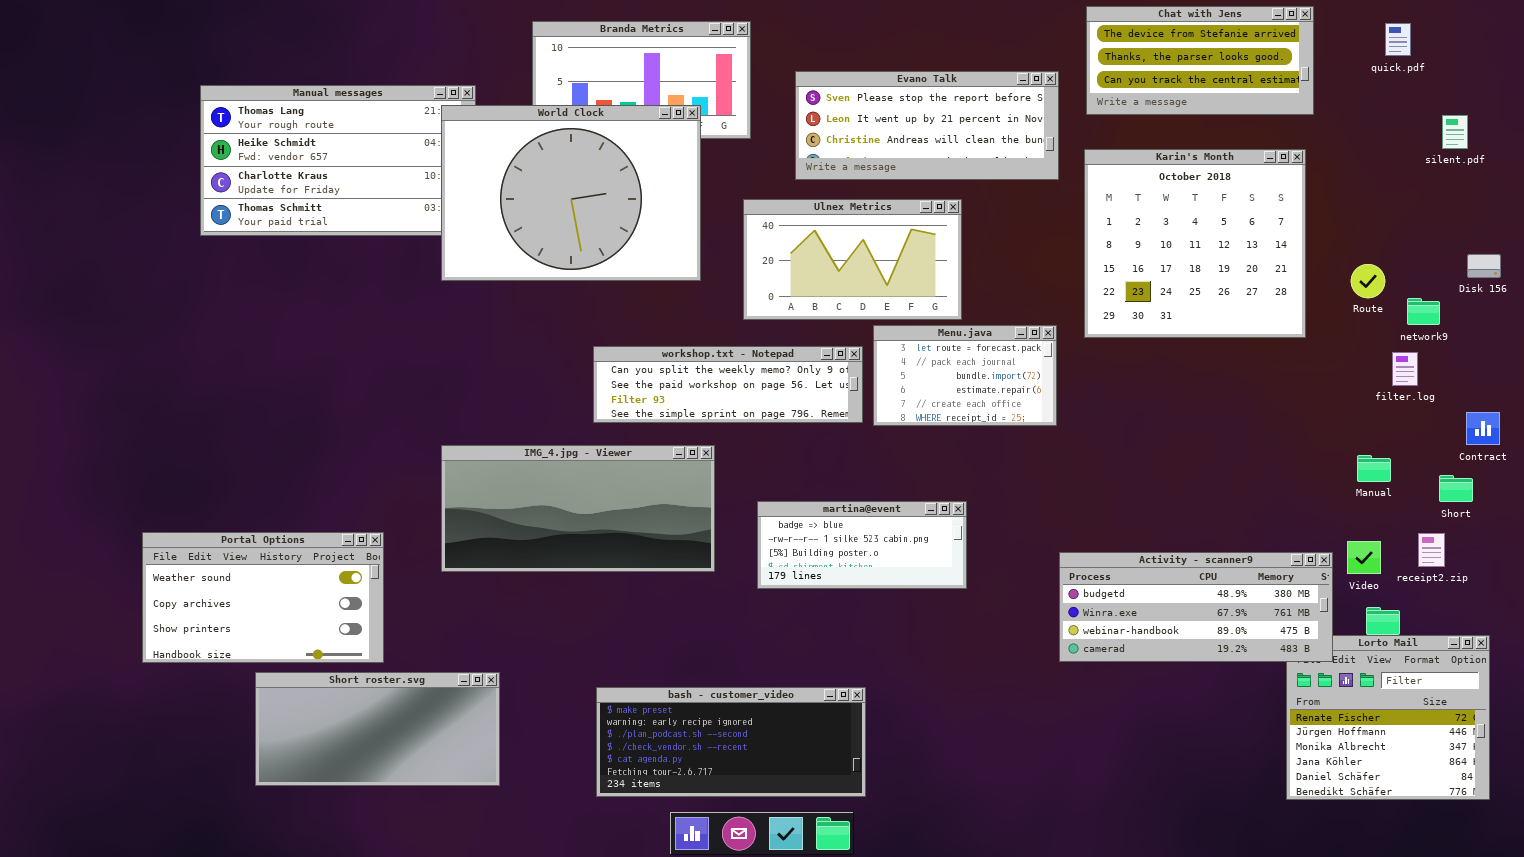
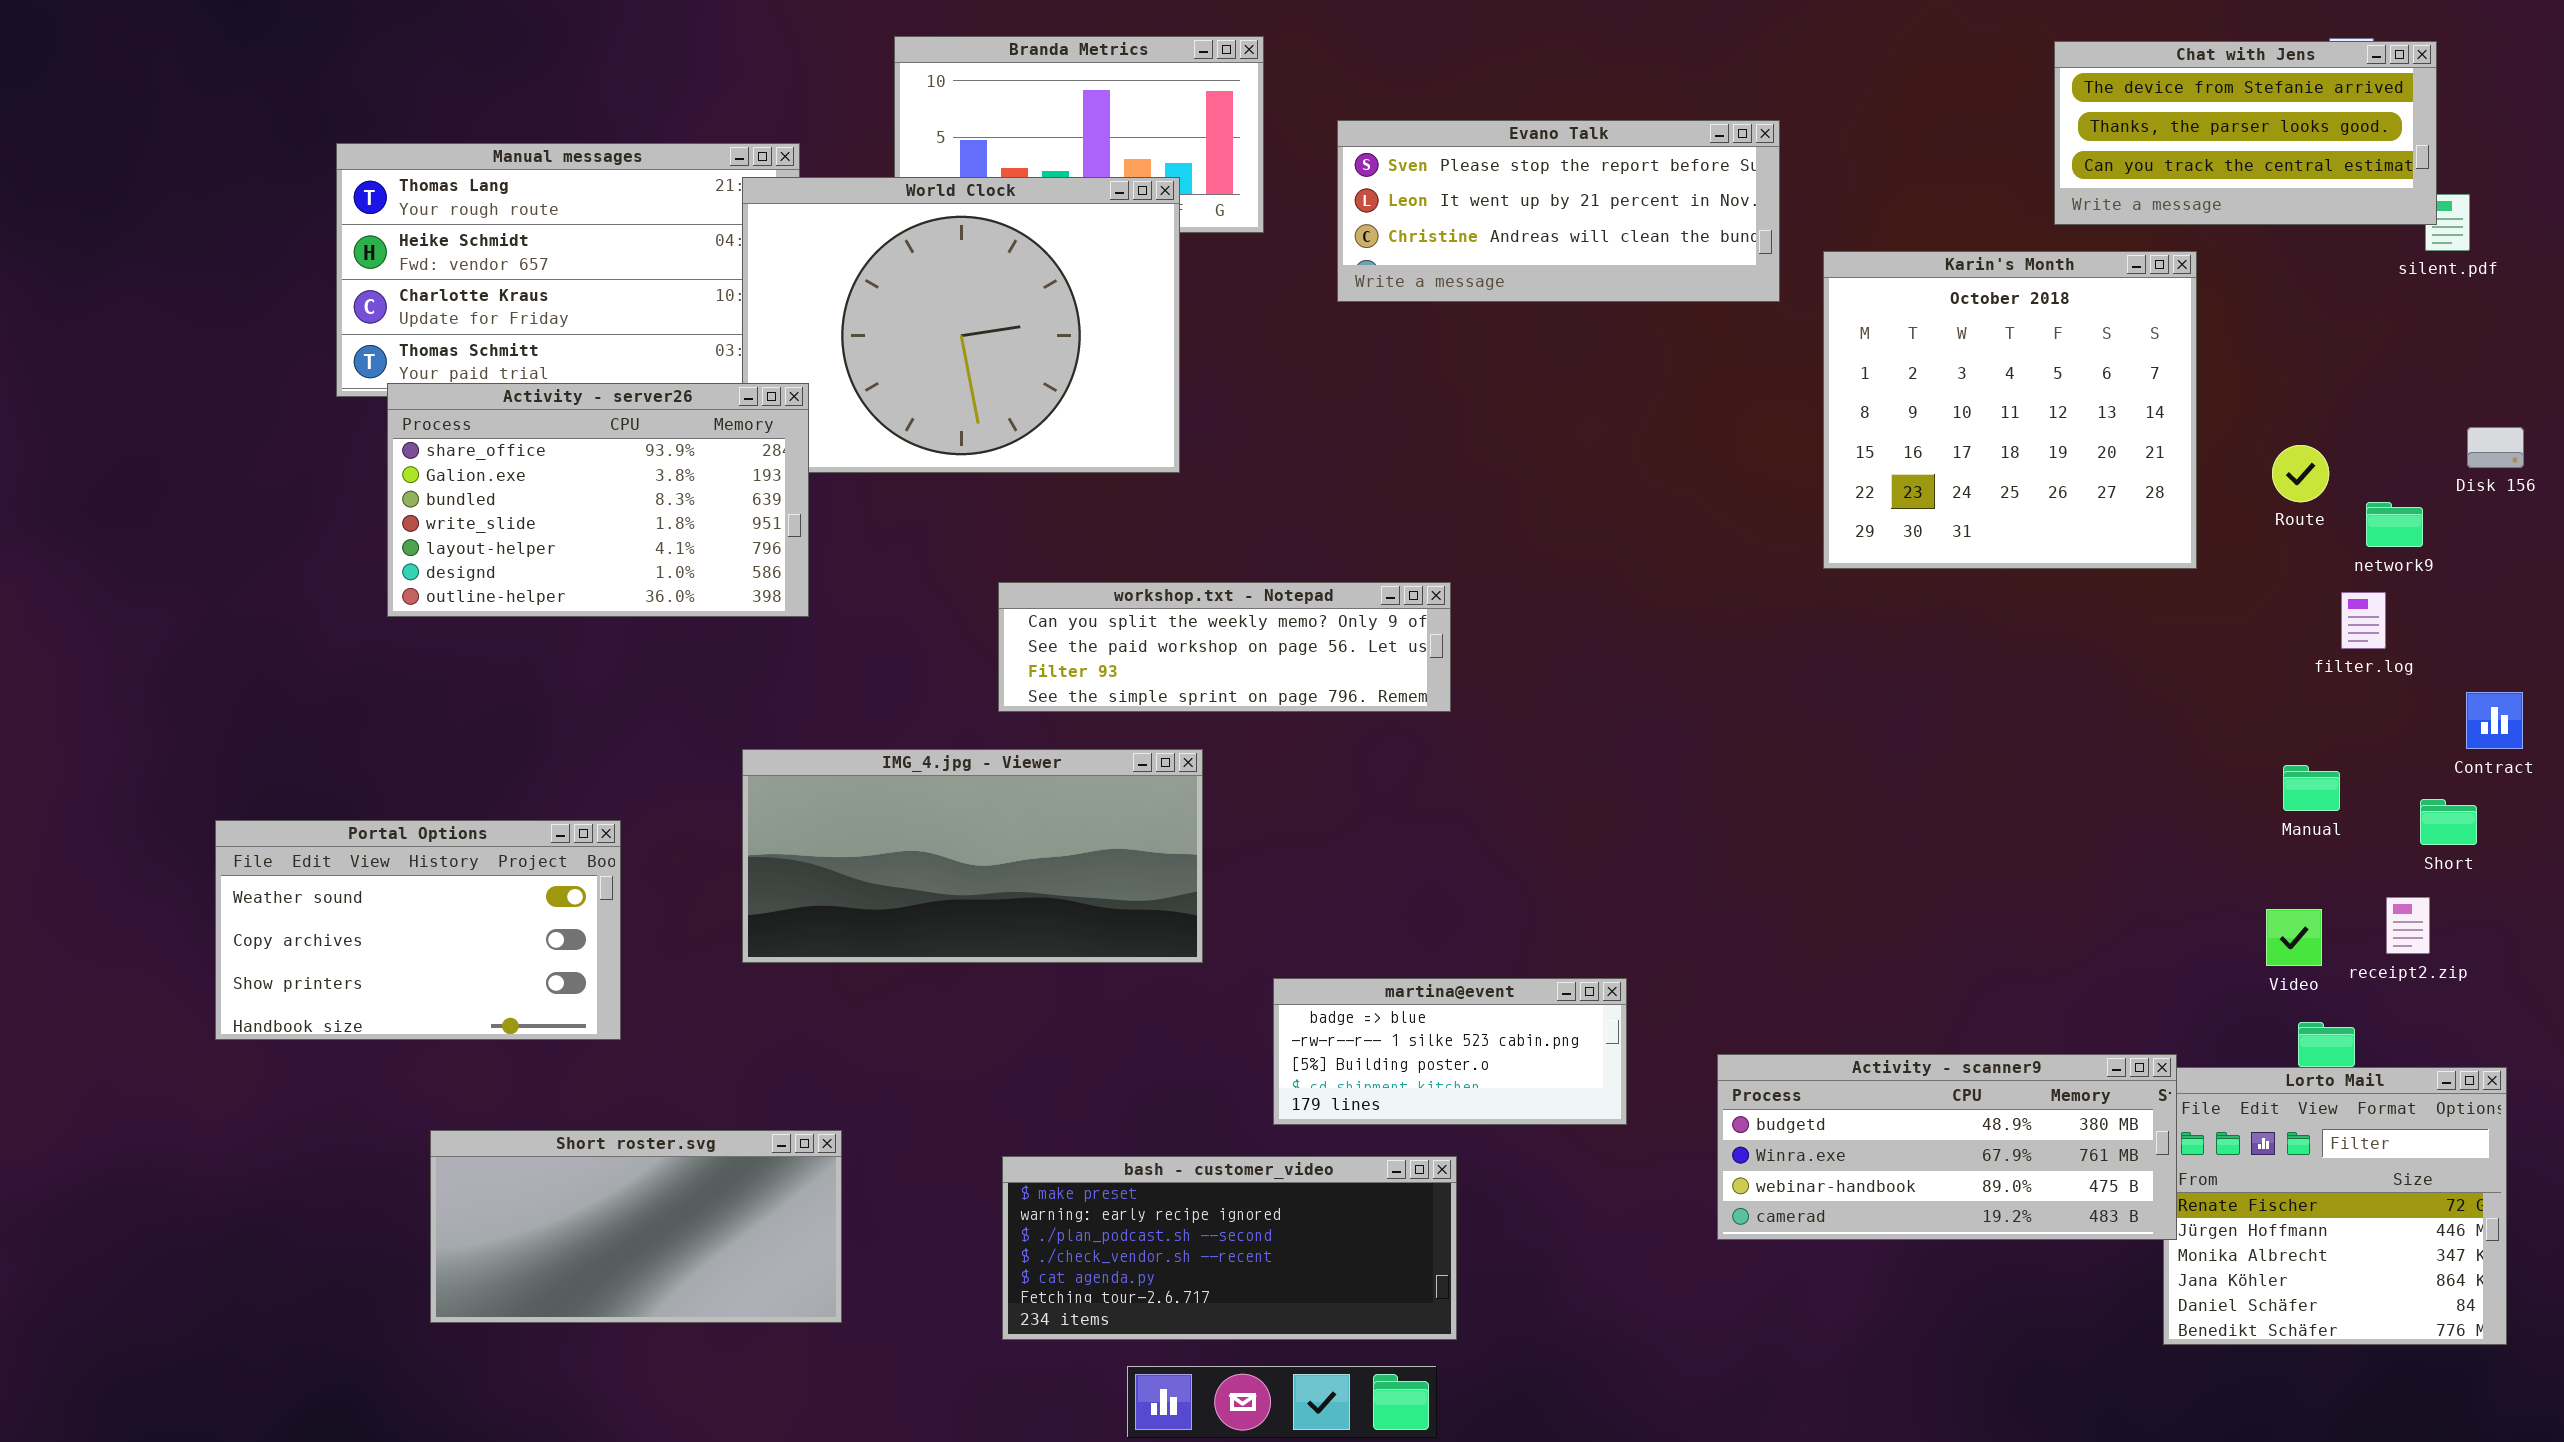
Chat with Jens: [1086,6,1314,115] -> [2054,41,2437,225], moved
Ulnex Metrics: [743,199,962,320] -> none, closed
Activity - server26: none -> [387,383,809,617], opened
Menu.java: [873,325,1057,426] -> none, closed
martina@event: [757,501,967,589] -> [1273,978,1627,1125], moved
Portal Options: [142,532,384,663] -> [215,820,621,1040], moved
Activity - scanner9: [1059,552,1333,662] -> [1717,1054,2177,1240], moved

